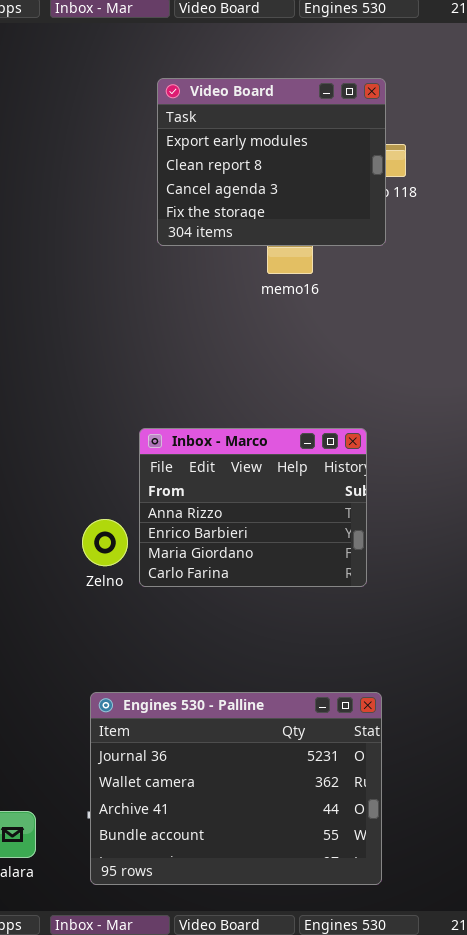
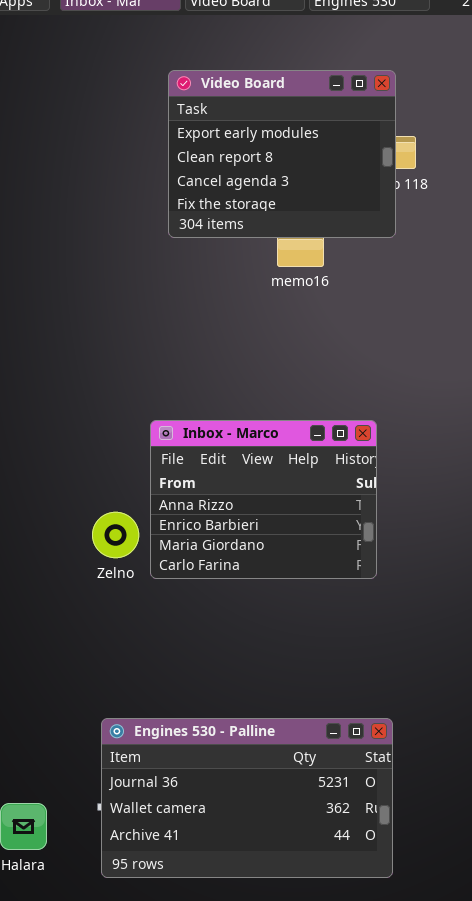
Engines 530 - Palline: [90,692,382,885] -> [101,718,393,878], resized

